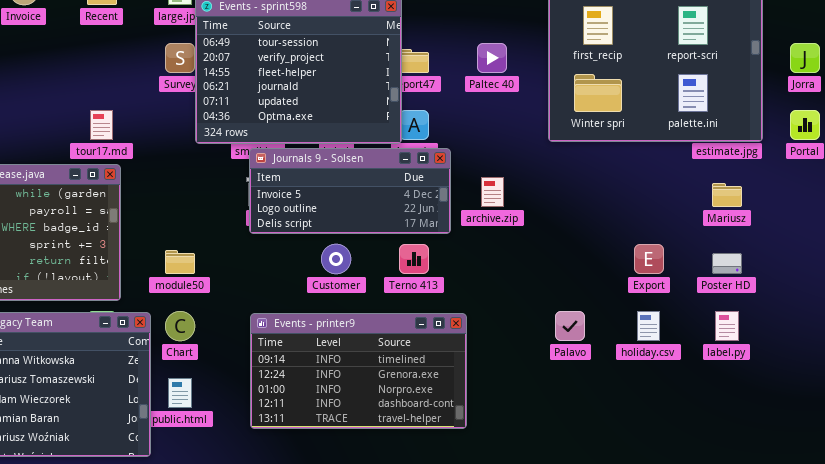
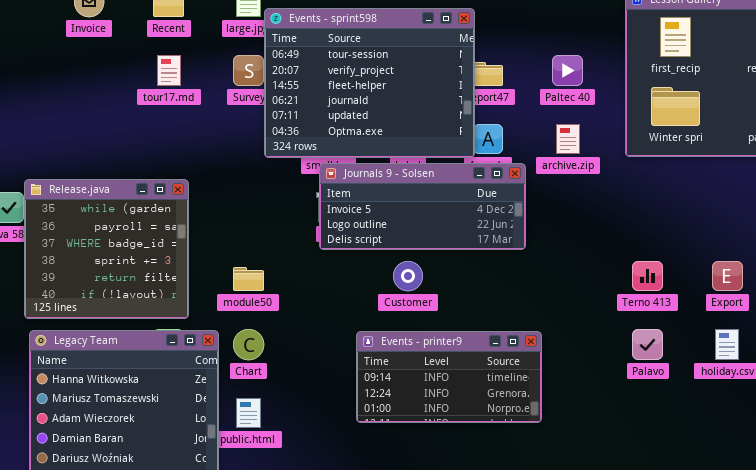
tour17.md: [90,110,113,140] -> [157,55,181,86], moved
archive.zip: [481,177,504,207] -> [556,124,580,154], moved
Terno 413: [399,244,429,274] -> [632,261,663,291], moved
Events - printer9: [250,313,467,429] -> [356,331,542,423], resized

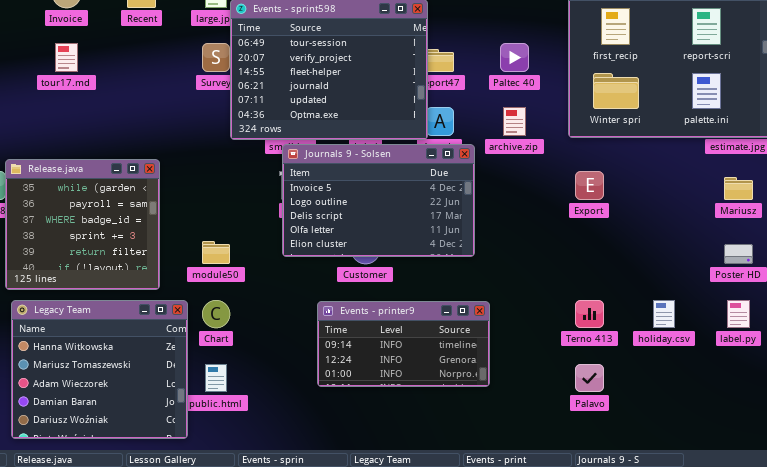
tour17.md: [157,55,181,86] -> [55,43,78,72], moved
Journals 9 - Solsen: [319,163,526,250] -> [282,144,475,257], resized
Terno 413: [632,261,663,291] -> [575,300,604,328], moved
Export: [712,261,743,291] -> [575,171,604,200], moved
Palavo: [632,329,663,360] -> [575,364,604,392], moved

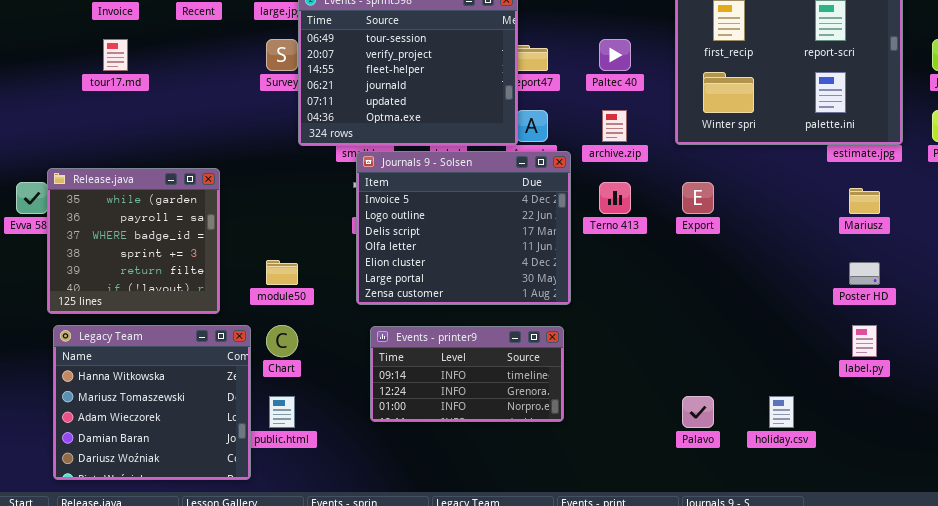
Journals 9 - Solsen: [282,144,475,257] -> [356,151,571,305], resized
Terno 413: [575,300,604,328] -> [599,182,631,214], moved
holiday.csv: [653,300,675,328] -> [769,396,794,428], moved
Events - printer9: [317,301,490,387] -> [370,326,564,422], moved

